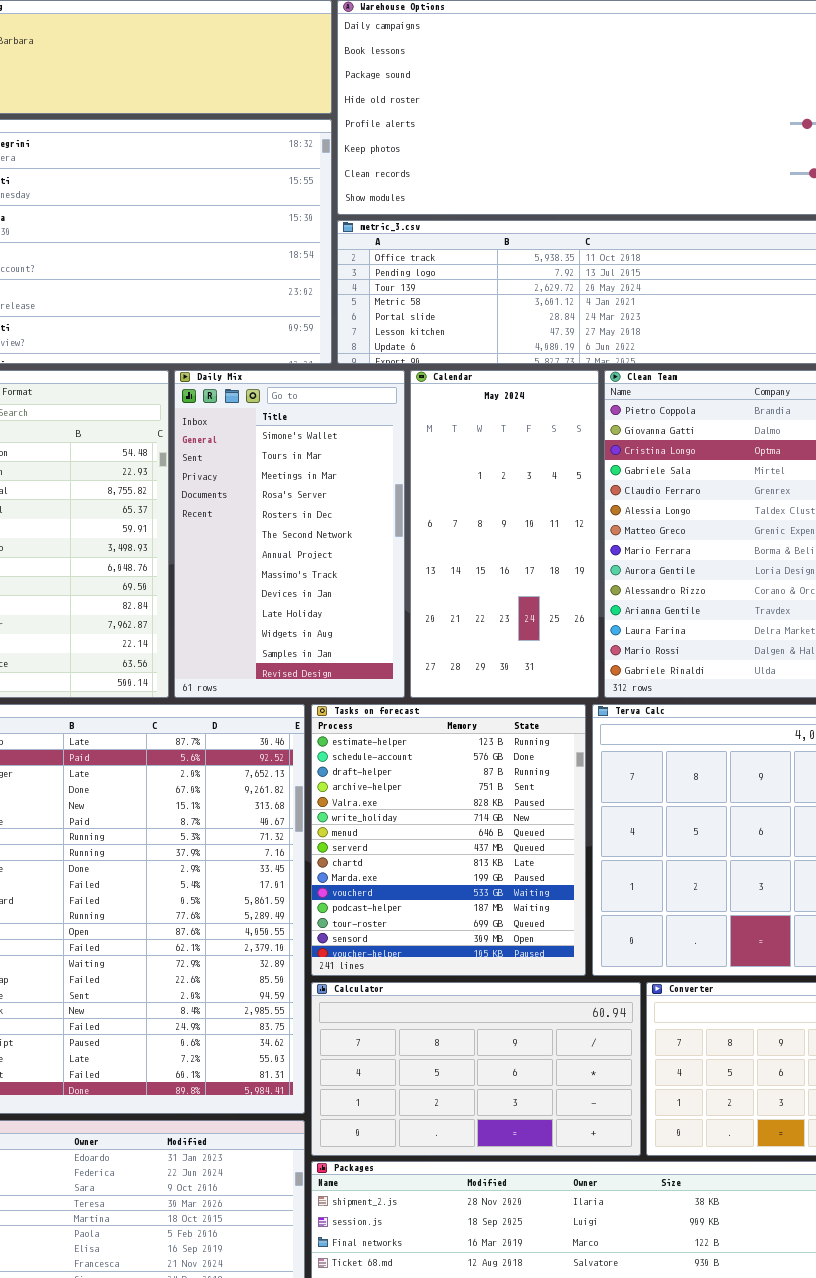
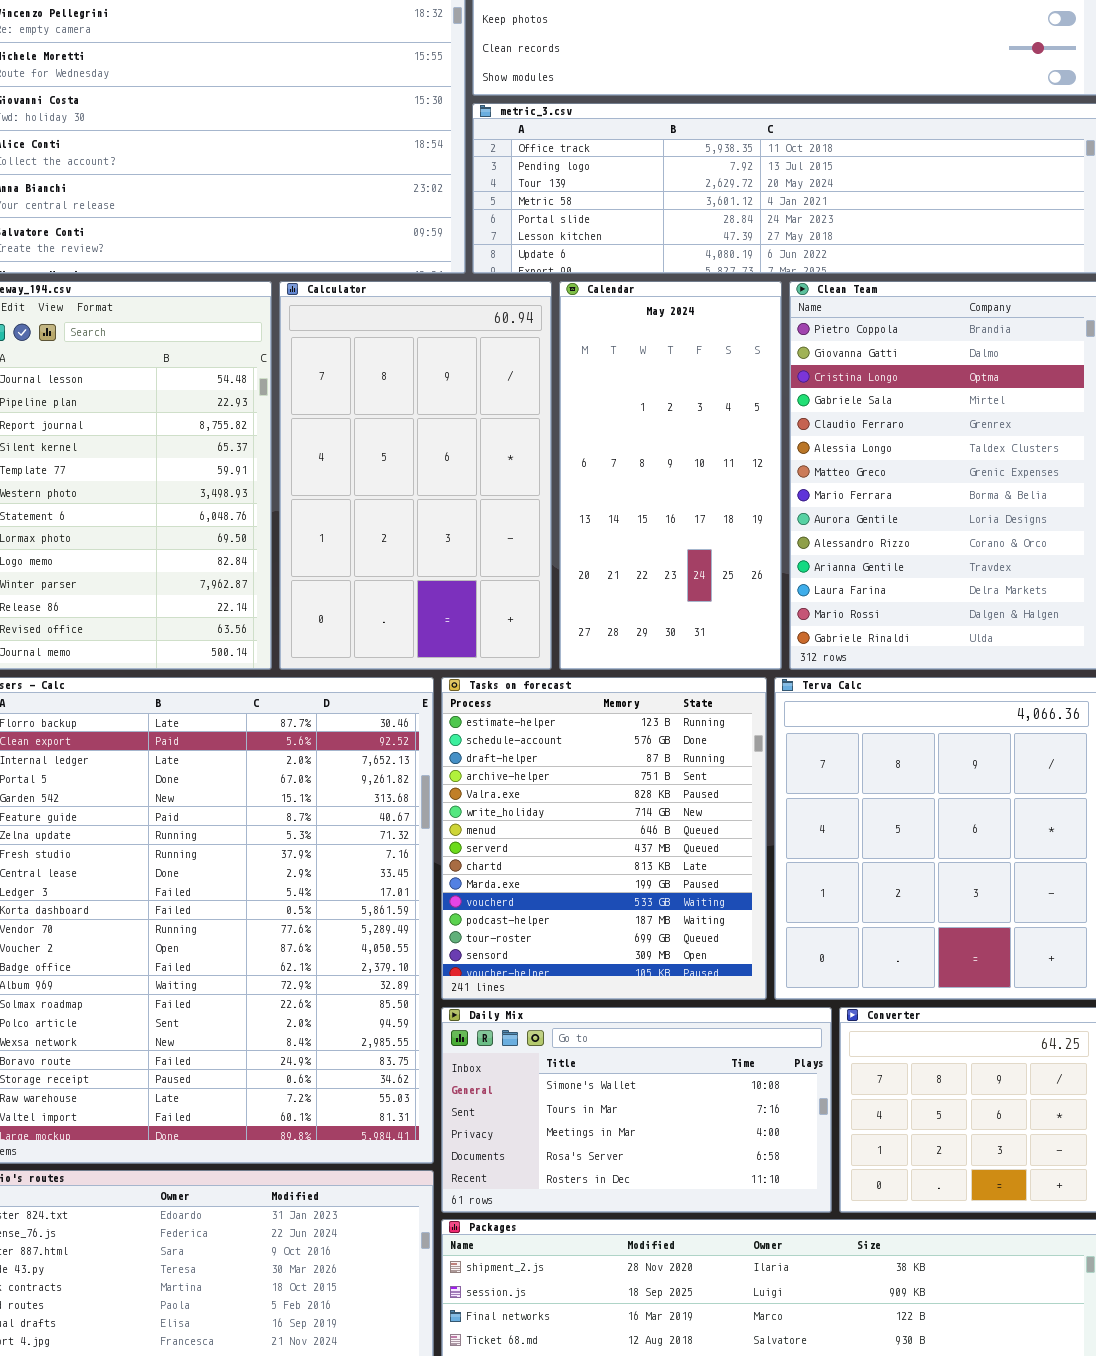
Daily Mix: [174,370,405,698] -> [441,1007,832,1213], moved, resized
Calculator: [311,982,641,1156] -> [279,281,552,670], moved, resized

